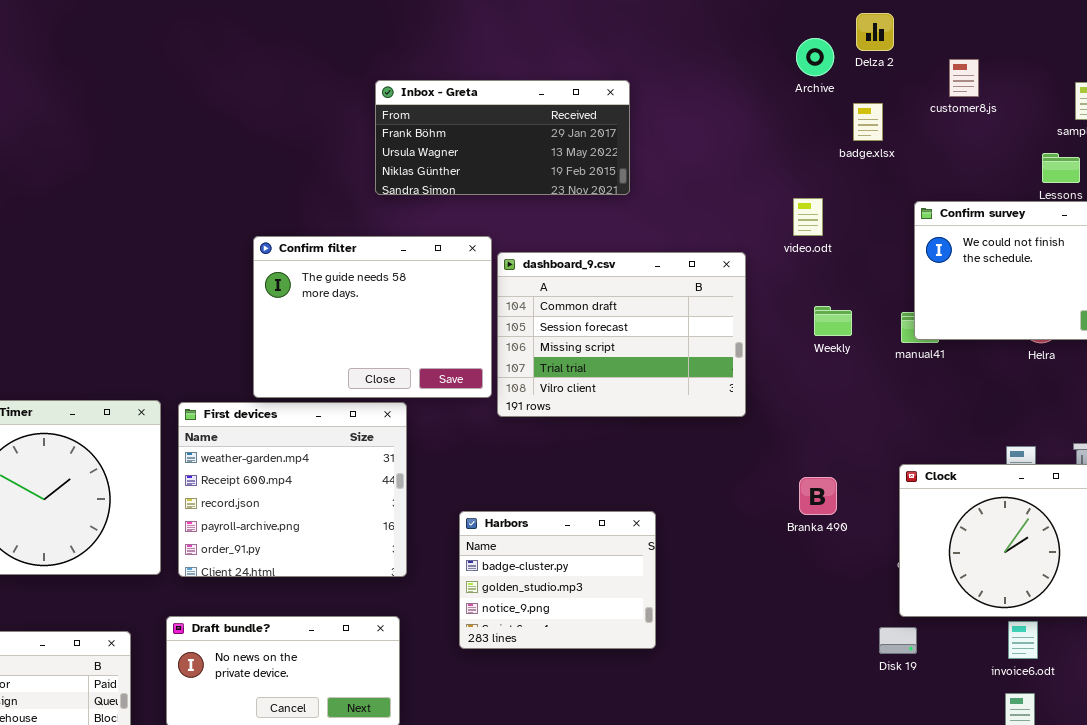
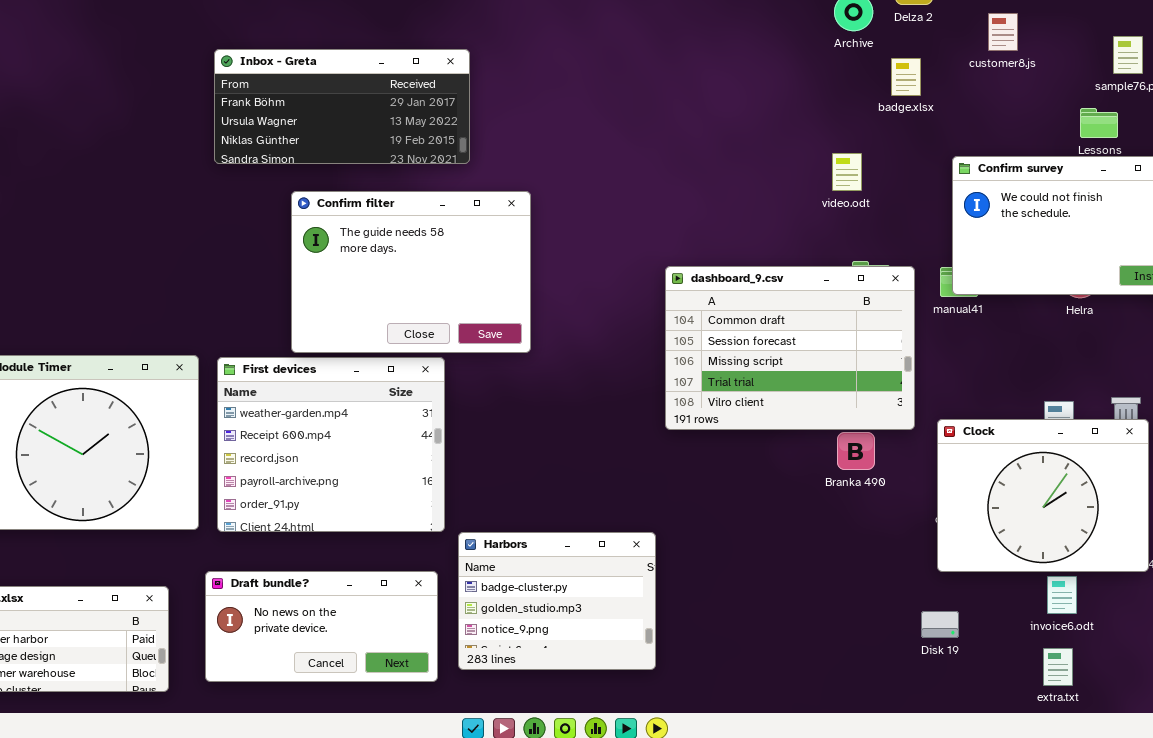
Inbox - Greta: [375,80,630,195] -> [214,49,470,164], moved
dashboard_9.csv: [497,252,746,417] -> [665,266,915,430], moved
Harbors: [459,511,656,649] -> [458,532,656,670], moved
Disk 19: [879,627,917,654] -> [921,611,959,638], moved

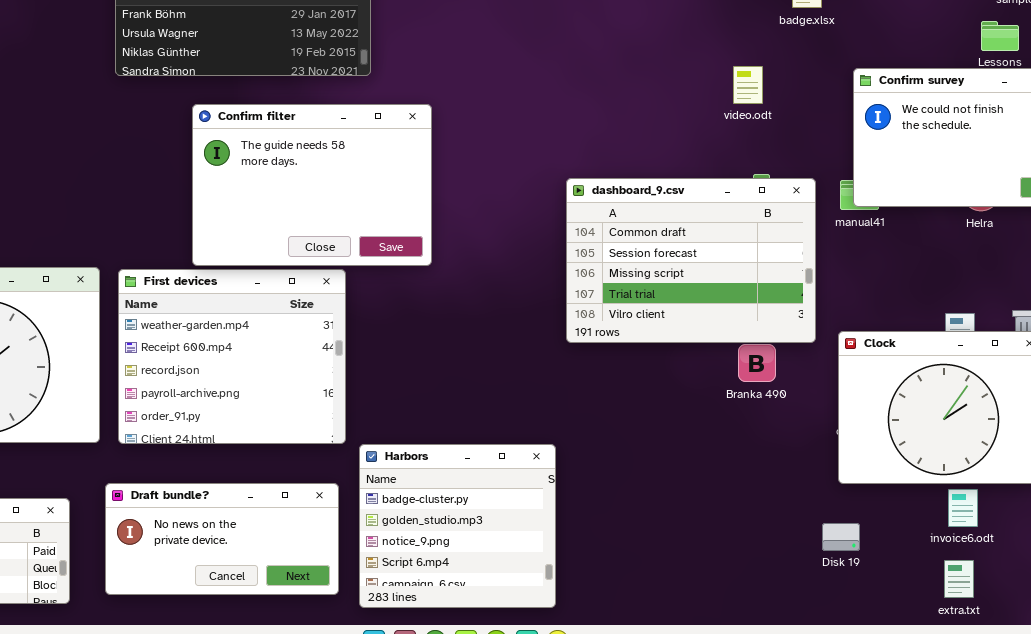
Harbors: [458,532,656,670] -> [359,444,556,608], resized

